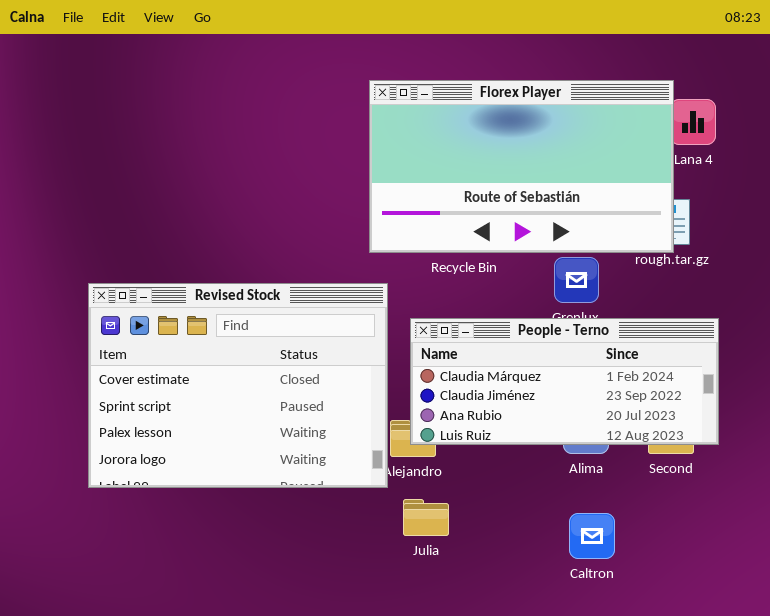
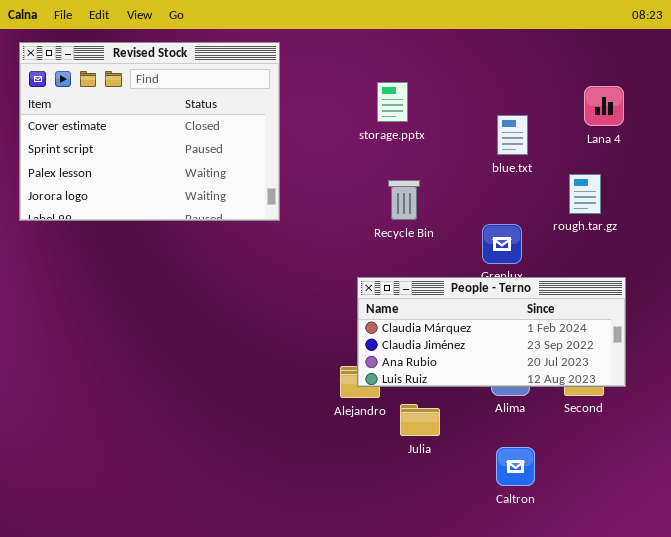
Florex Player: [369,80,674,253] -> none, closed
Revised Stock: [88,283,388,488] -> [19,42,280,221], moved
Julia: [403,499,449,536] -> [400,404,440,436], moved

